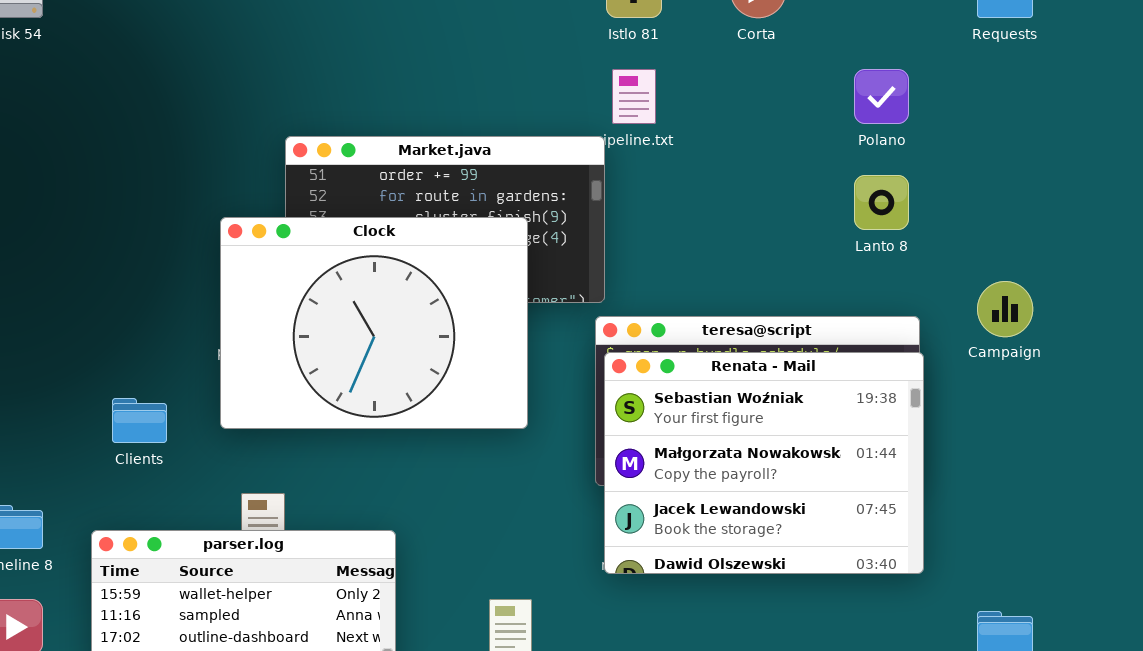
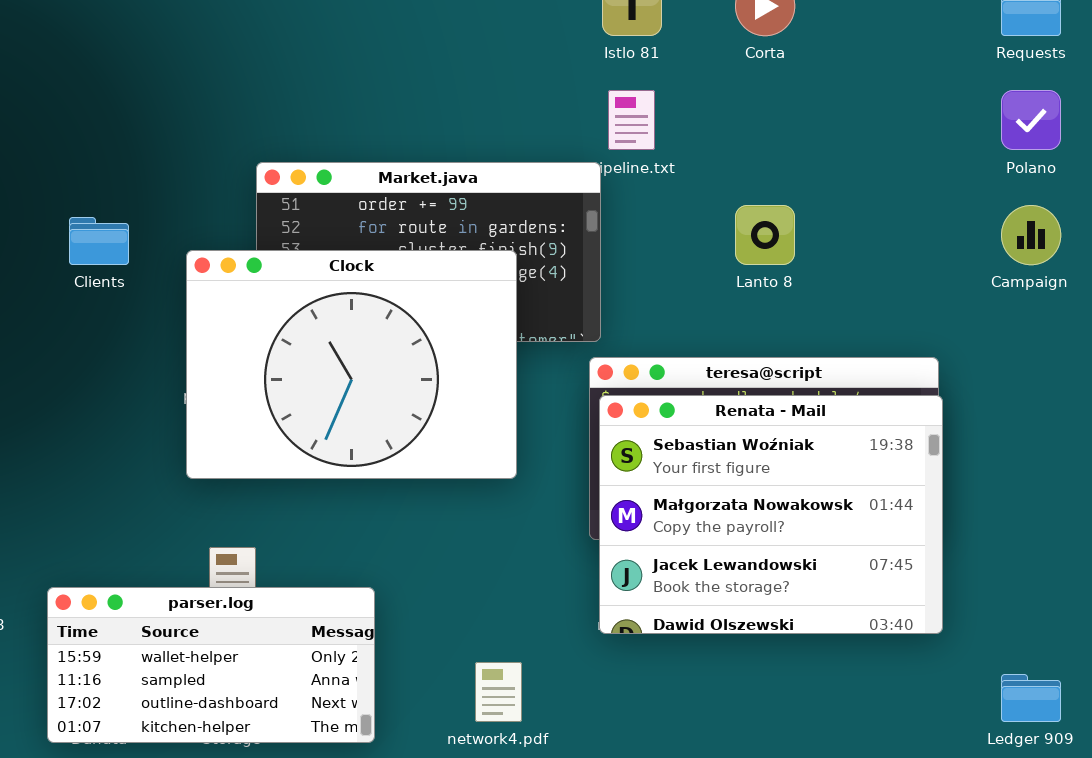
Polano: [854,69,909,124] -> [1001,90,1061,150], moved
Lanto 8: [854,175,909,230] -> [735,205,795,265], moved
Campaign: [977,281,1033,337] -> [1001,205,1061,265], moved
Clients: [112,398,167,443] -> [69,217,129,265], moved

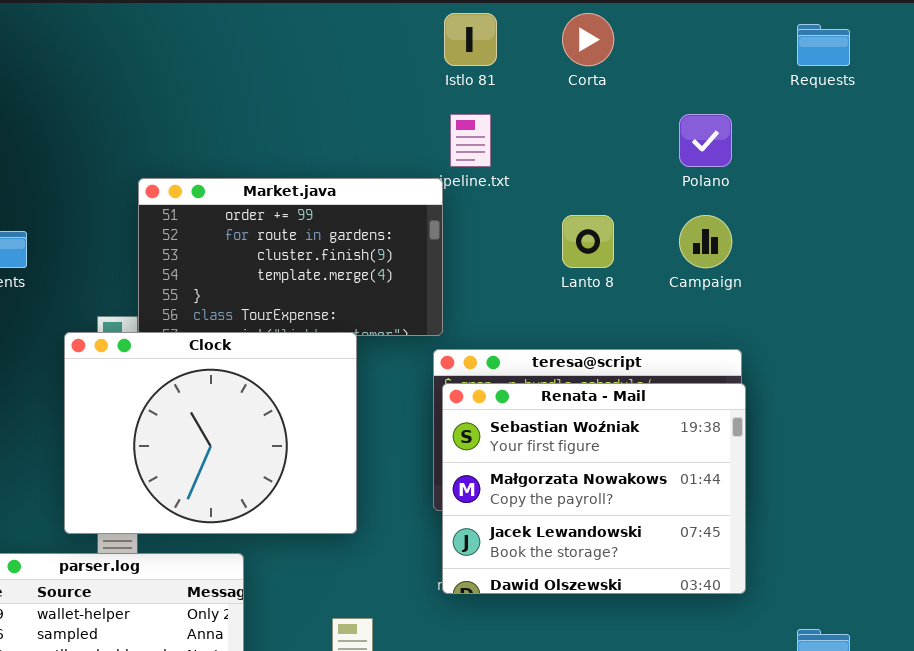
Polano: [1001,90,1061,150] -> [679,114,732,167], moved
Campaign: [1001,205,1061,265] -> [679,215,732,268], moved
Clock: [186,250,517,479] -> [64,332,357,534], moved

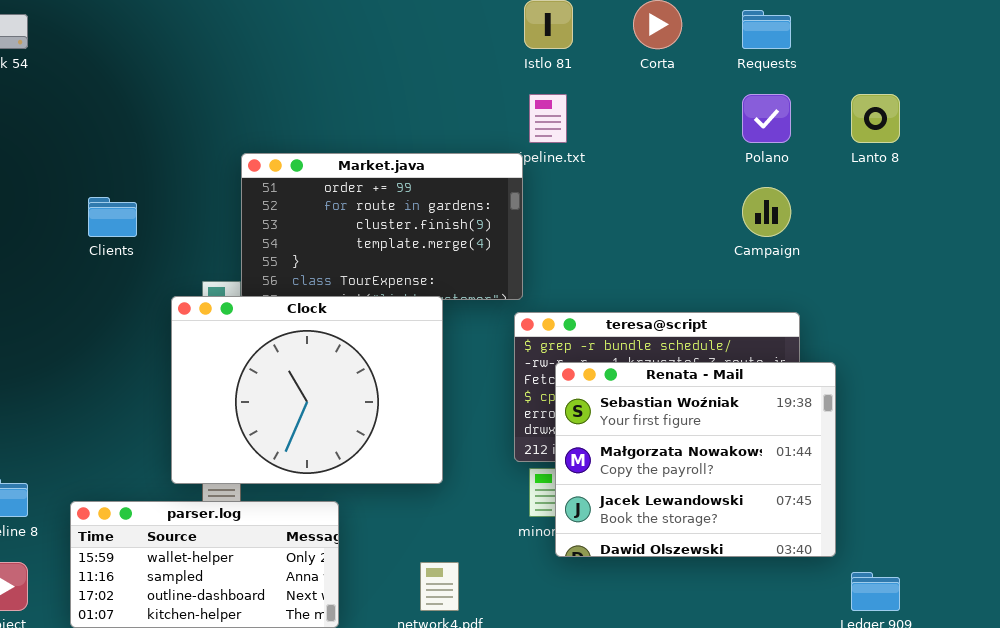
Requests: [797,24,850,66] -> [742,10,791,49], moved
Lanto 8: [562,215,614,268] -> [851,94,900,143], moved
Renata - Mail: [442,383,746,594] -> [555,362,836,557], moved

